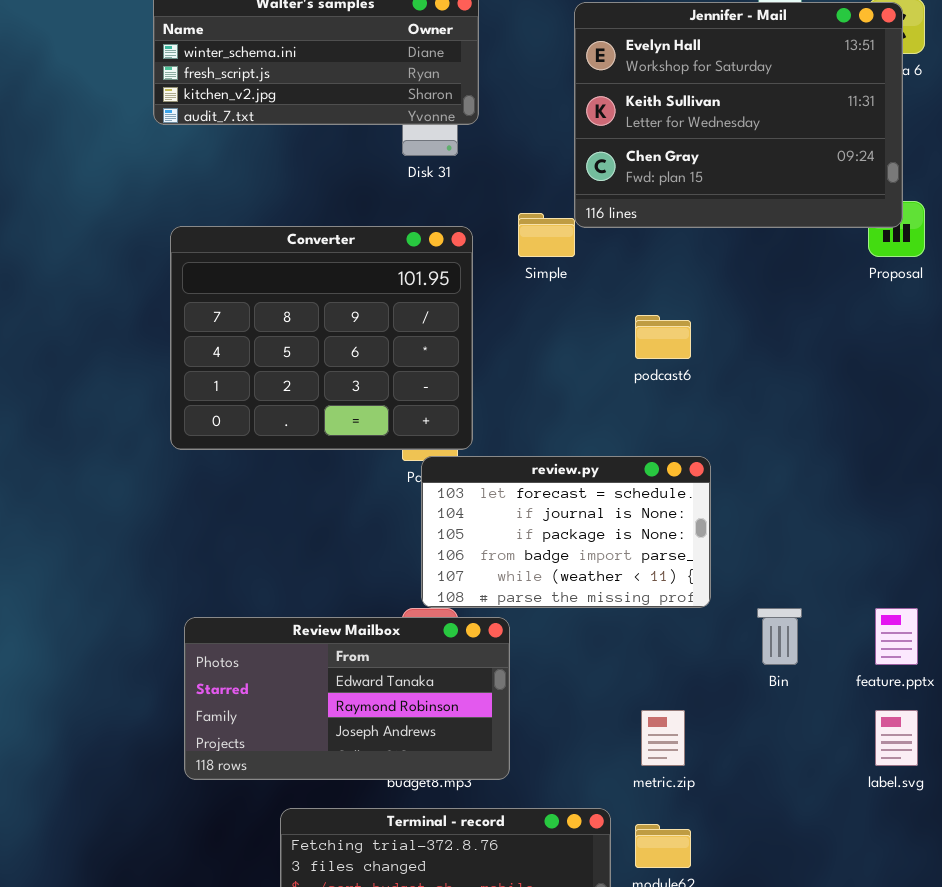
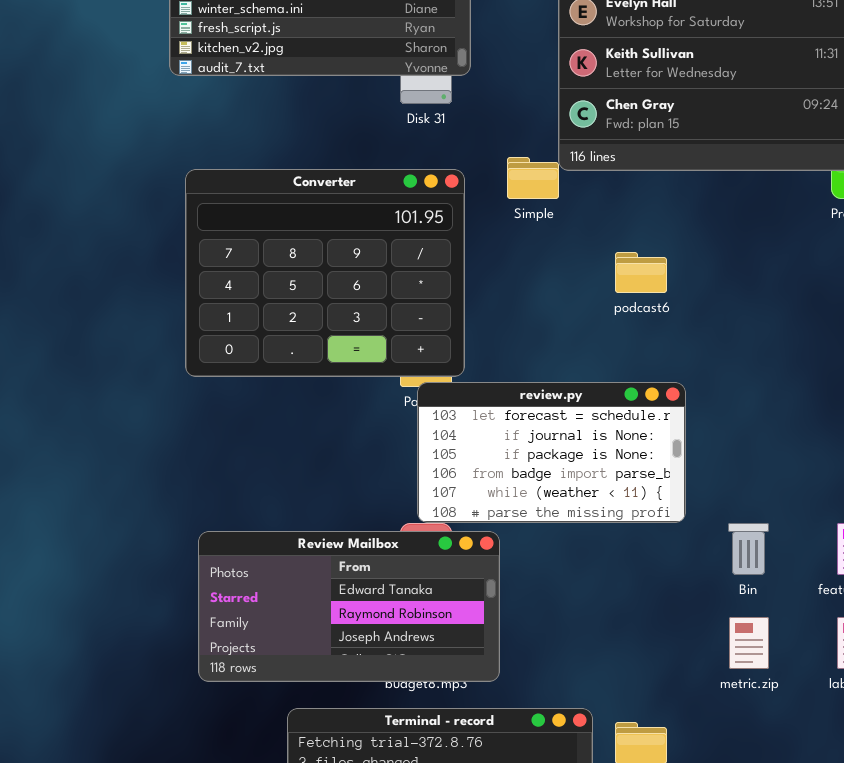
metric.zip: [641,710,685,766] -> [729,617,769,669], moved

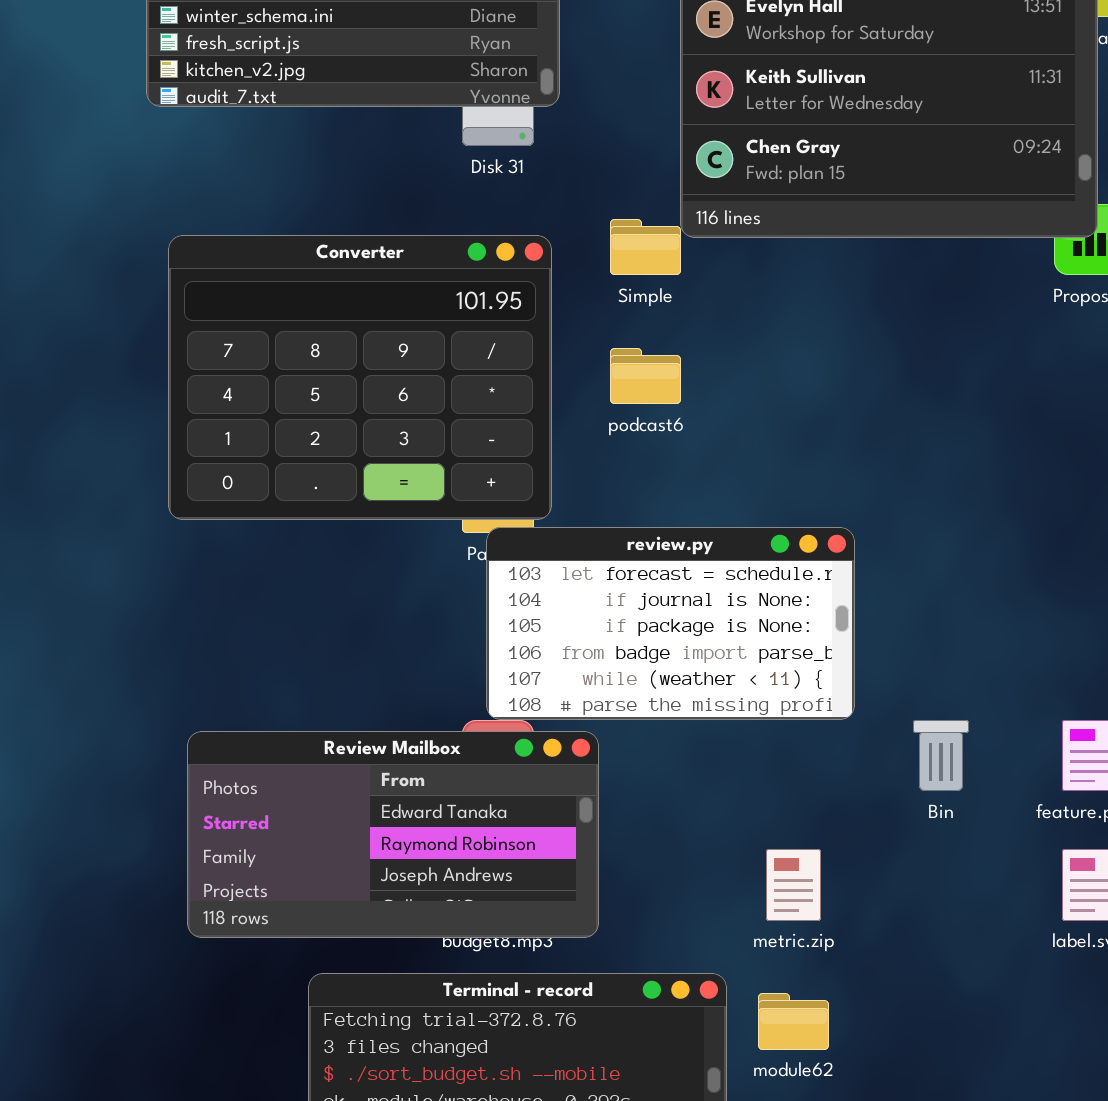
podcast6: [615,252,667,293] -> [610,348,681,404], moved
metric.zip: [729,617,769,669] -> [766,849,821,921], moved

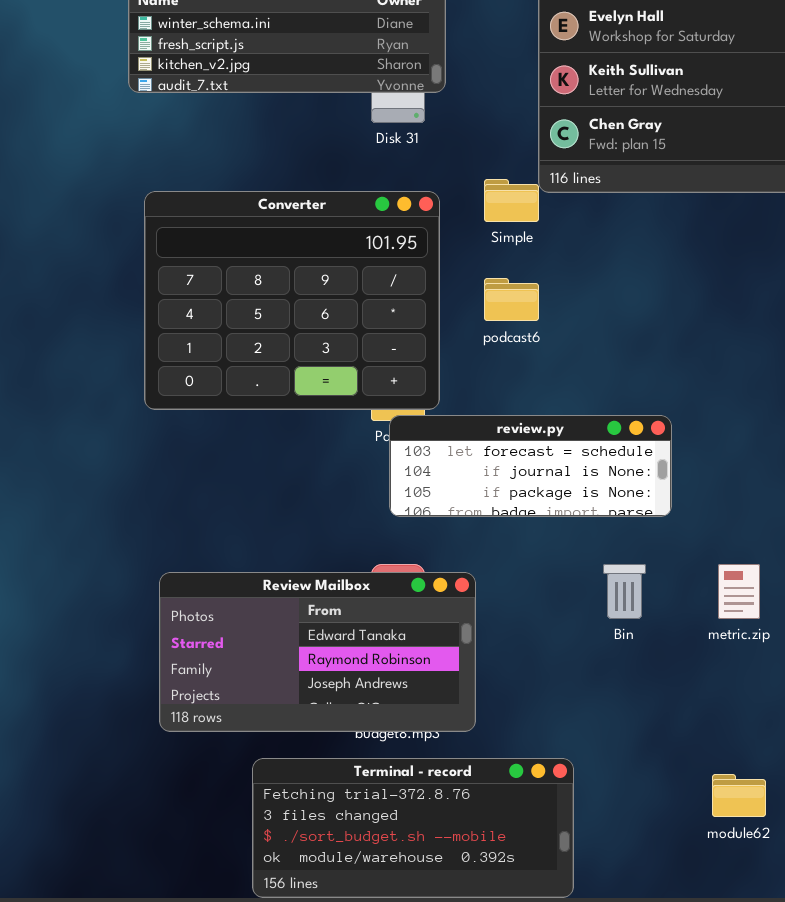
review.py: [486,527,855,720] -> [389,415,672,517], resized
Bin: [913,720,969,791] -> [603,564,646,619], moved
metric.zip: [766,849,821,921] -> [718,564,760,619], moved
module62: [758,993,829,1050] -> [712,774,766,817], moved

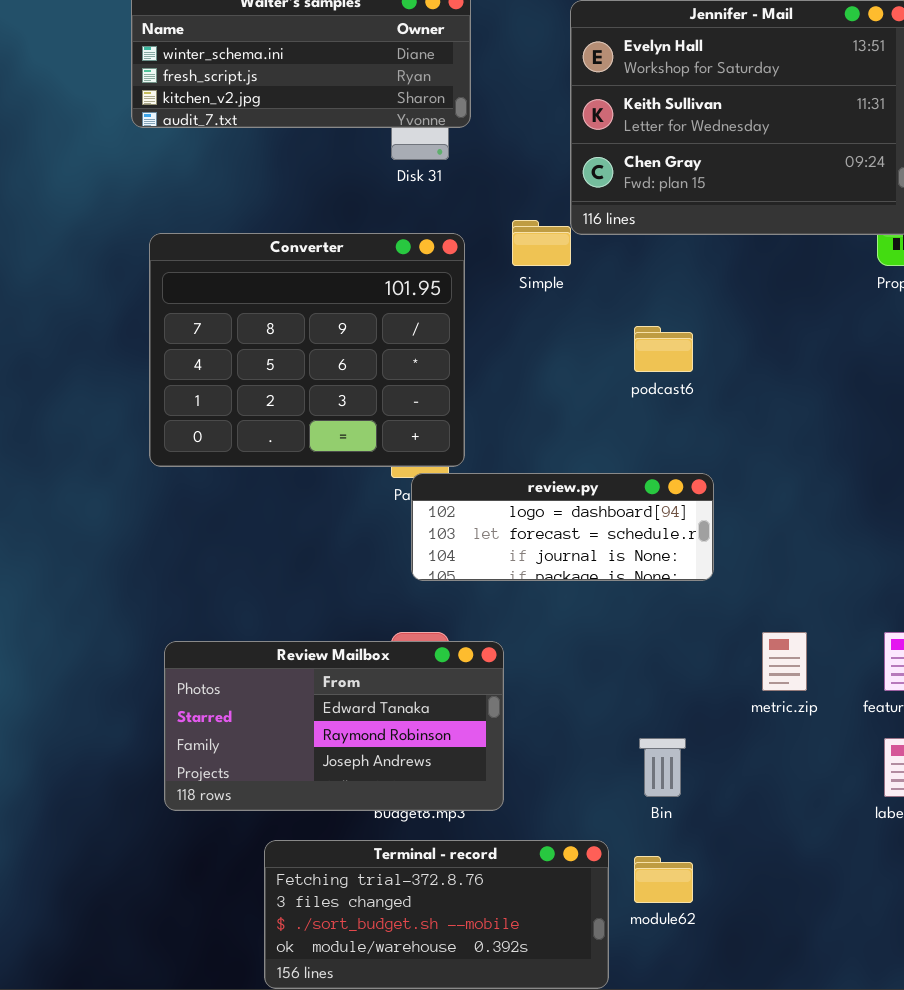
podcast6: [484,278,539,321] -> [634,326,693,372], moved
review.py: [389,415,672,517] -> [411,473,714,581], scrolled up 1 row
Bin: [603,564,646,619] -> [639,738,686,797], moved
module62: [712,774,766,817] -> [634,856,693,903], moved

